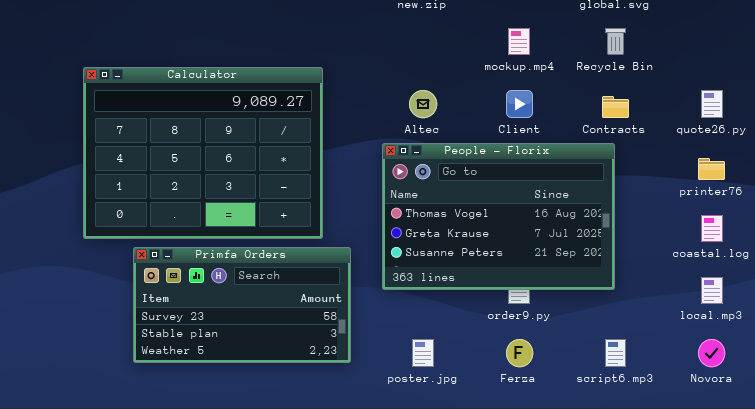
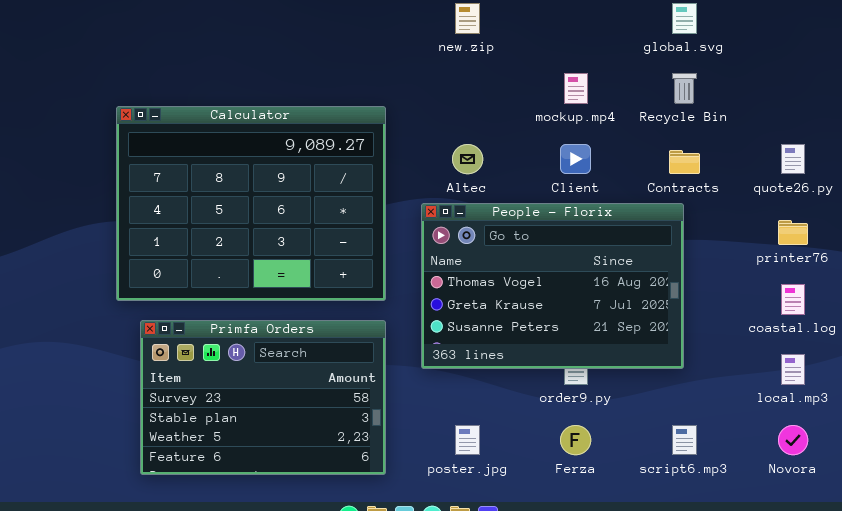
Calculator: [83,67,323,239] -> [116,106,386,301], moved
Primfa Orders: [133,247,351,363] -> [140,320,386,475], resized

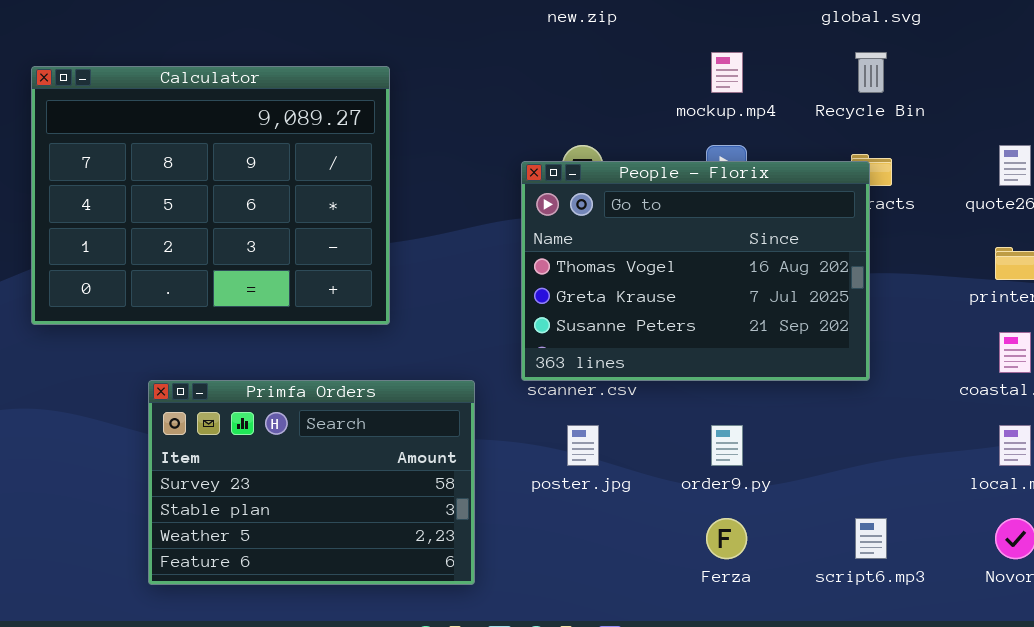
Calculator: [116,106,386,301] -> [31,66,390,325], moved
People - Florix: [421,203,684,369] -> [521,161,870,381], moved
poster.jpg: [455,425,480,455] -> [567,425,599,466], moved

